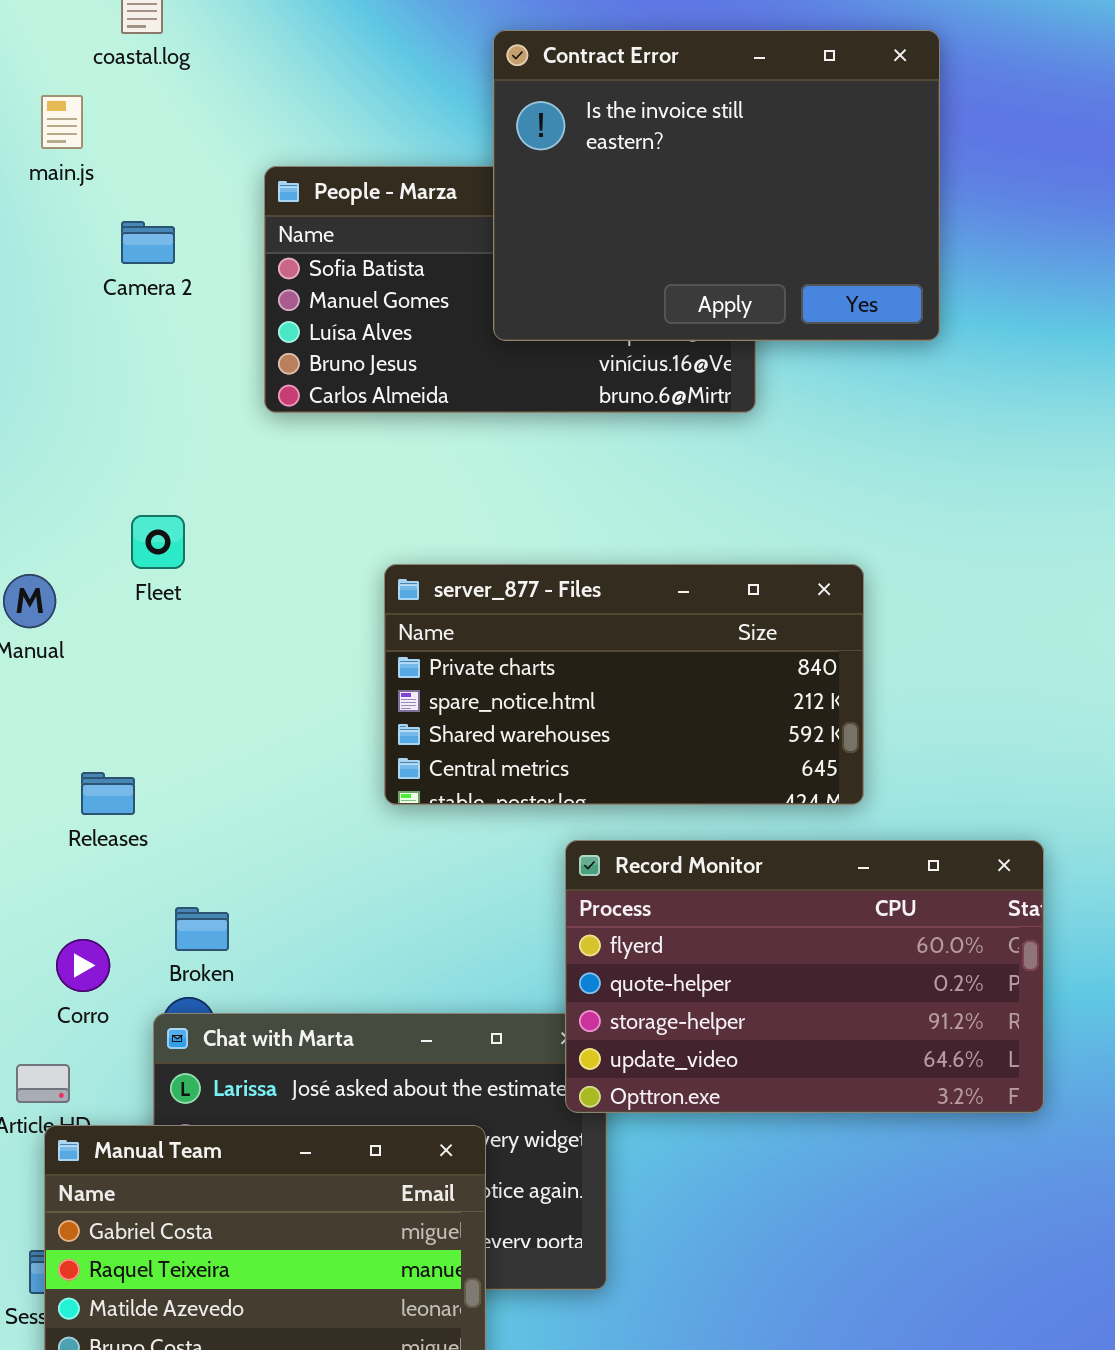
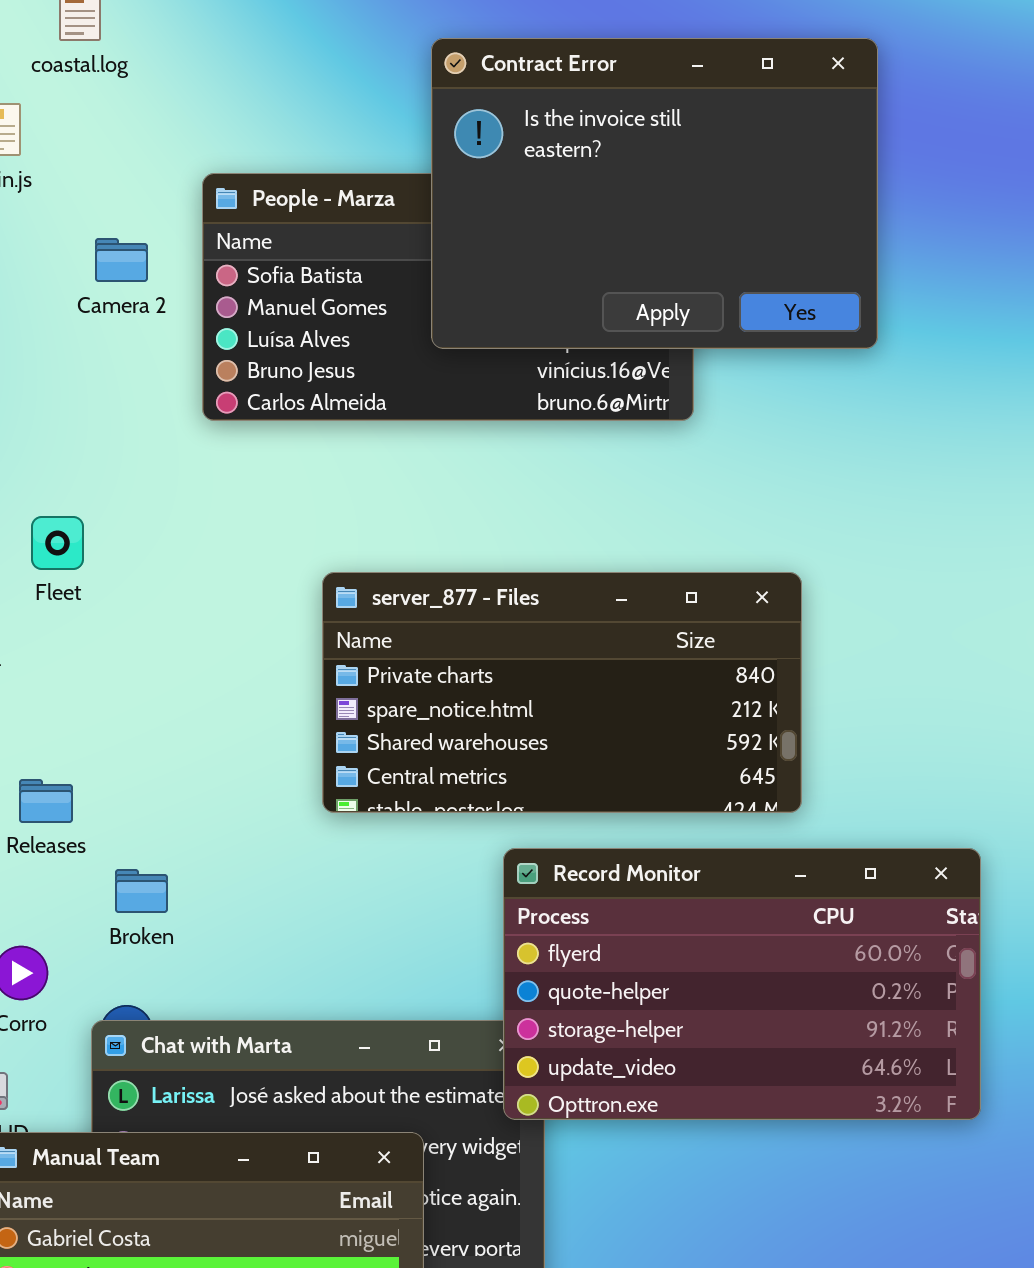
Camera 2: [121,221,175,264] -> [95,238,148,282], moved
Fleet: [131,515,185,569] -> [31,516,84,570], moved
Broken: [175,907,229,951] -> [115,869,168,913], moved

